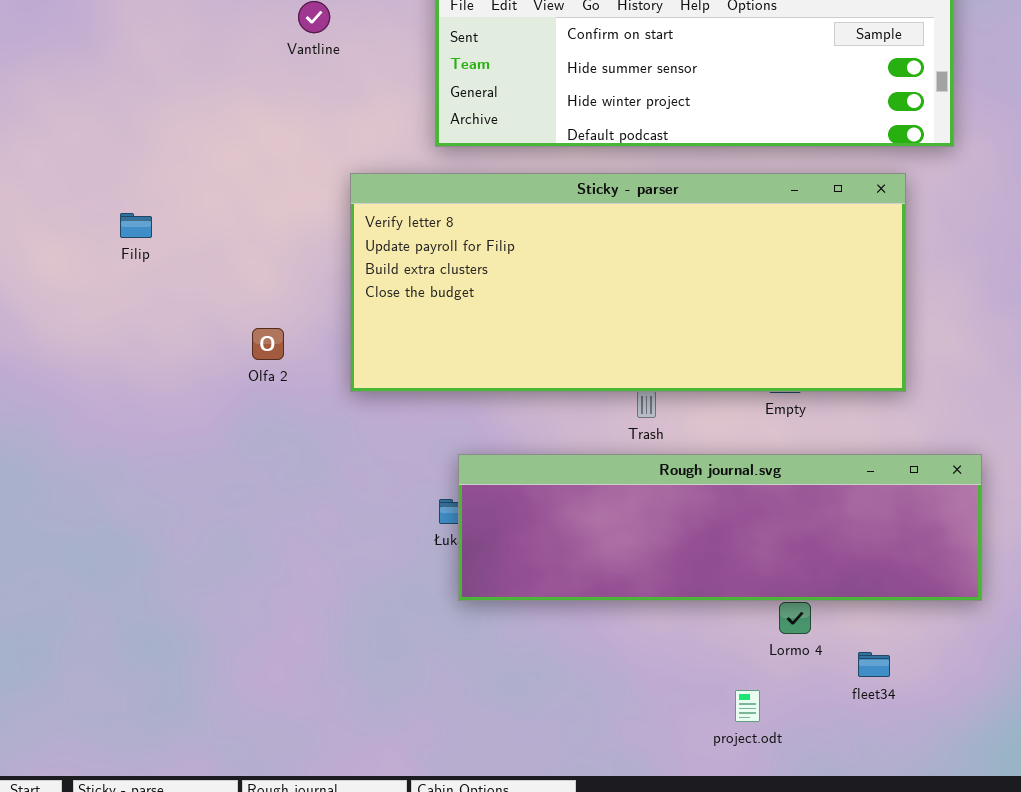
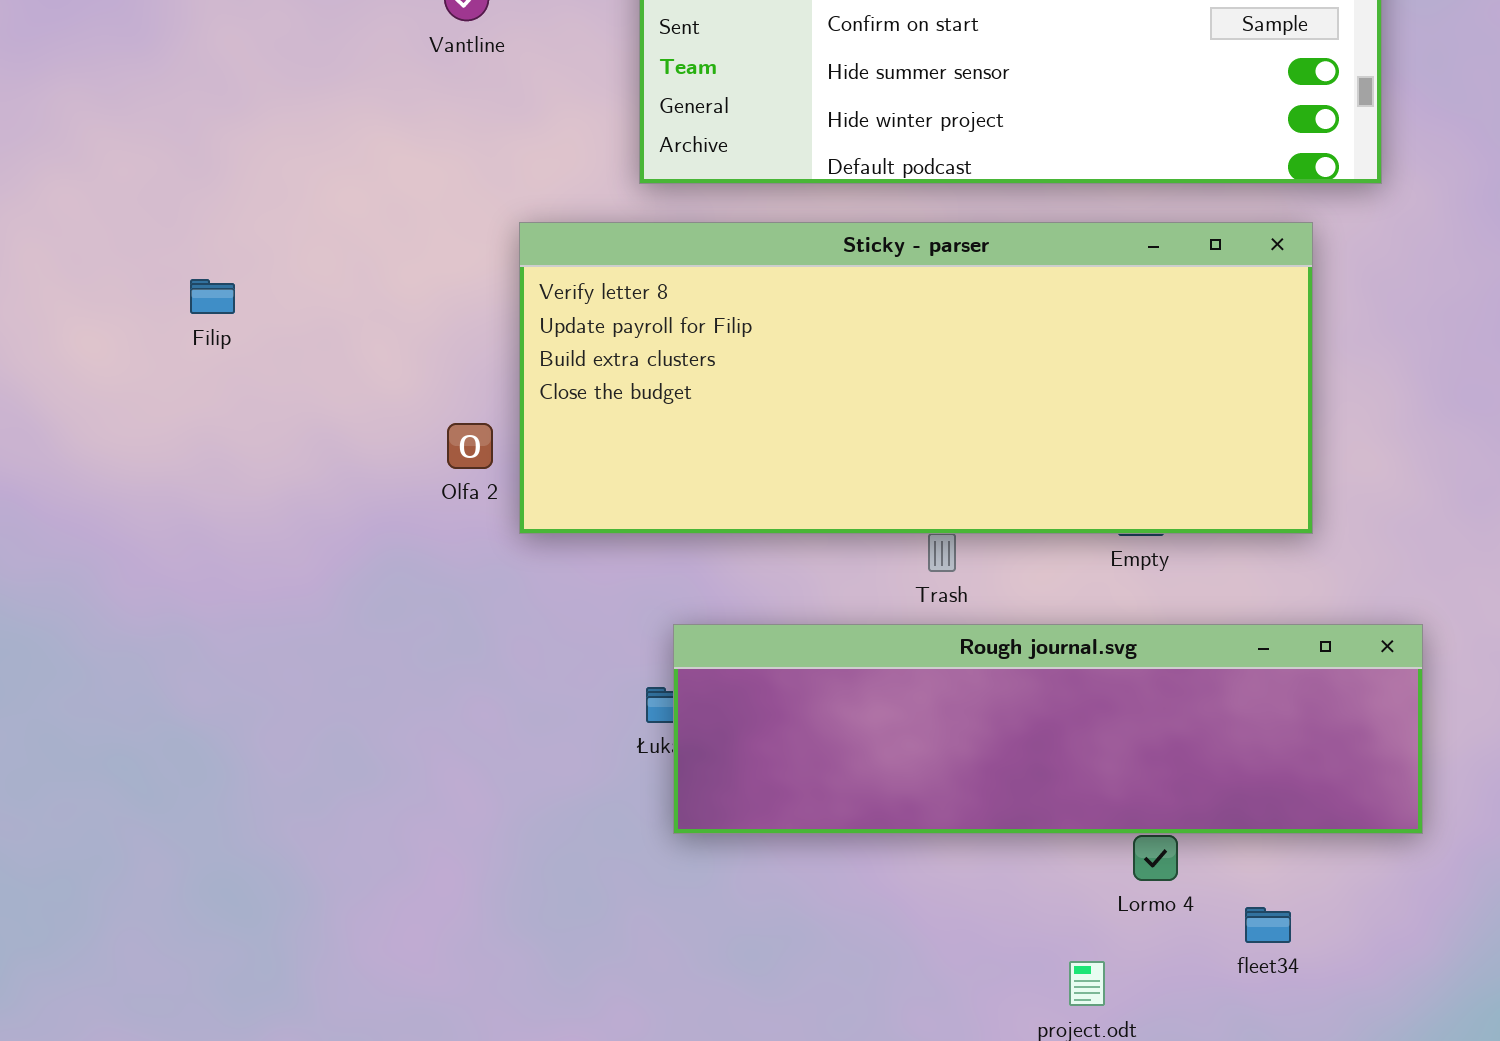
Olfa 2: [252,328,284,360] -> [447,423,493,469], moved

